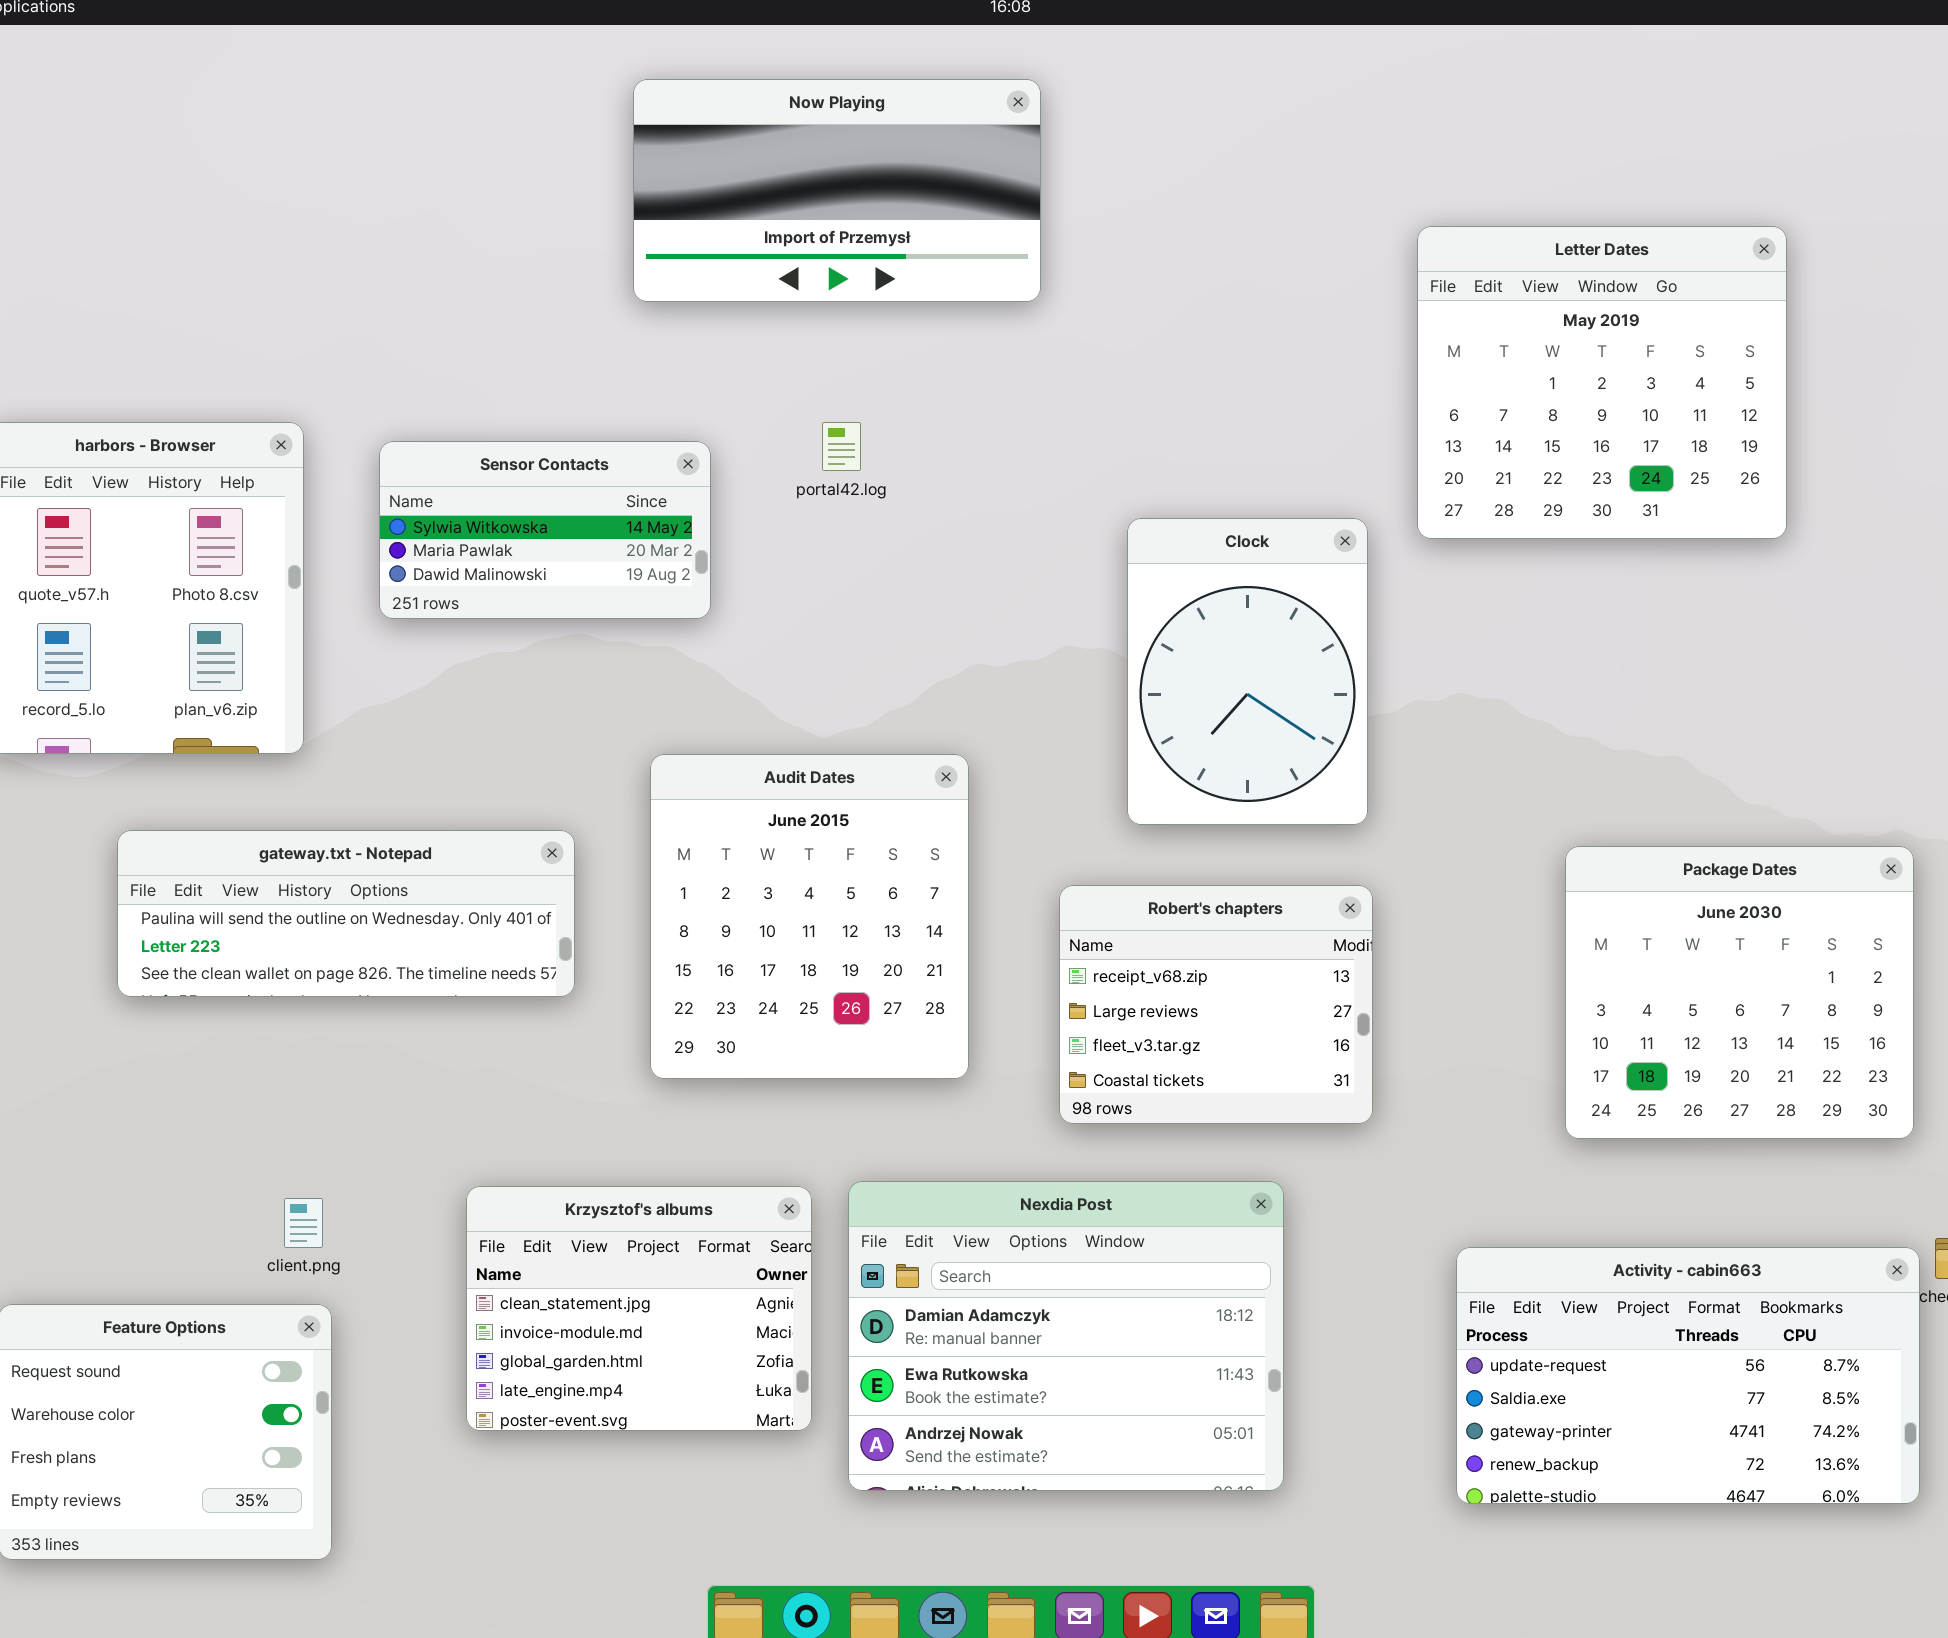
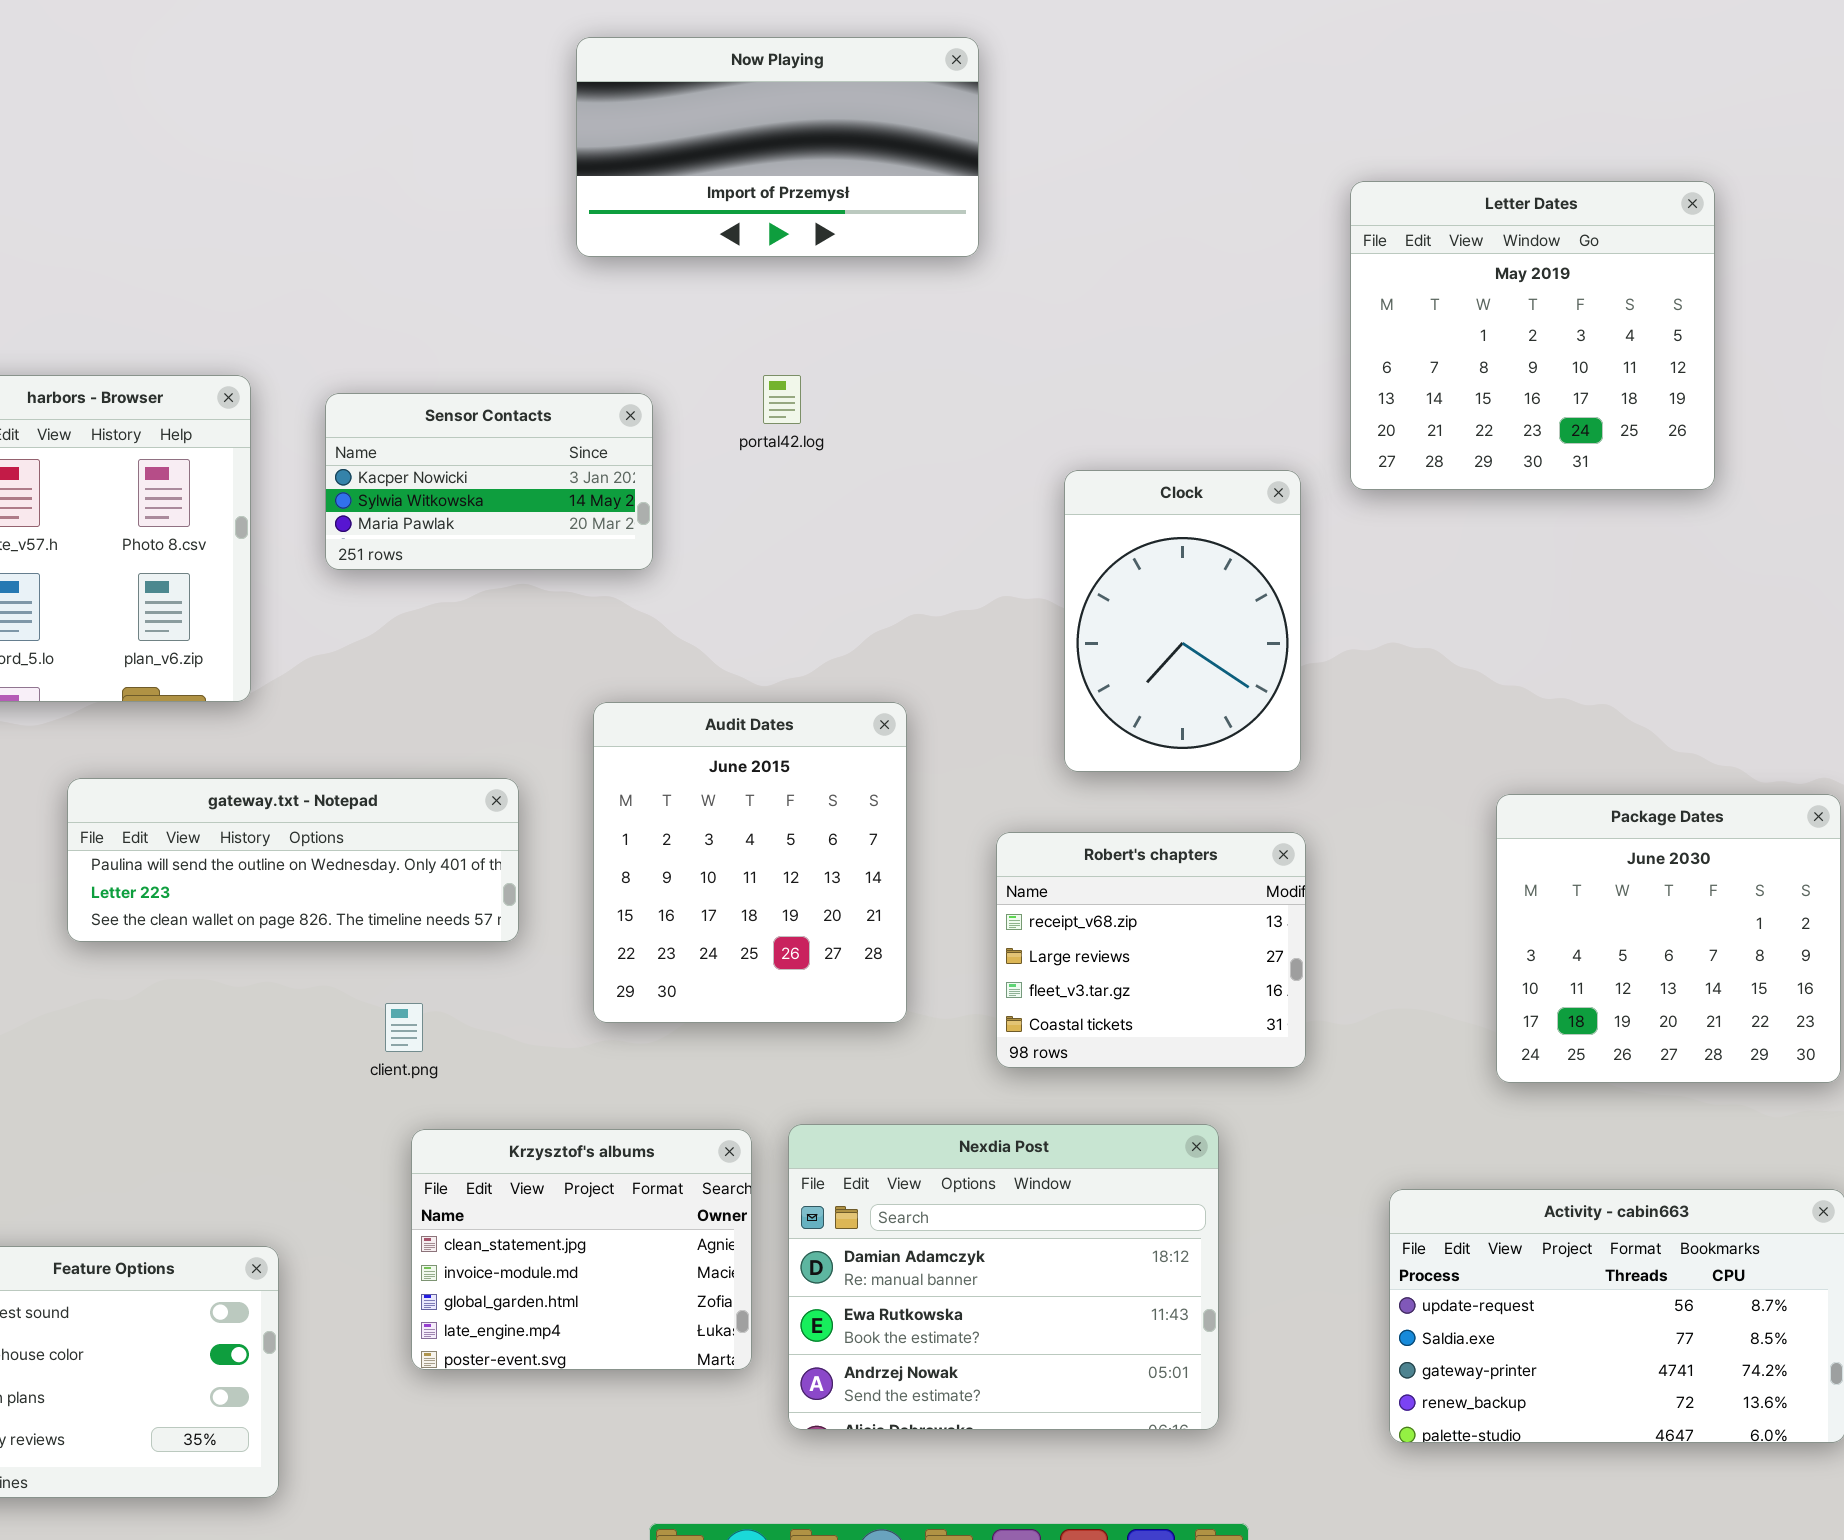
Sensor Contacts: [379,441,711,619] -> [325,393,653,570], scrolled up 1 row
client.png: [284,1198,323,1248] -> [385,1003,423,1052], moved

